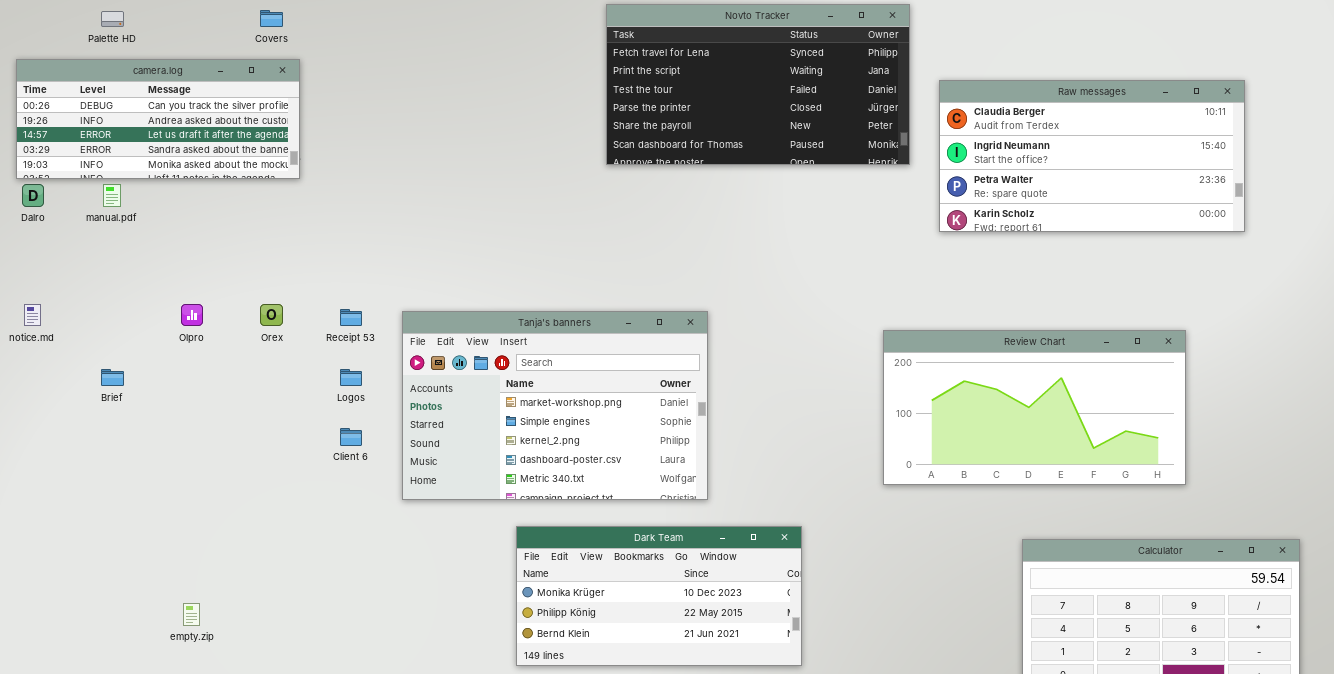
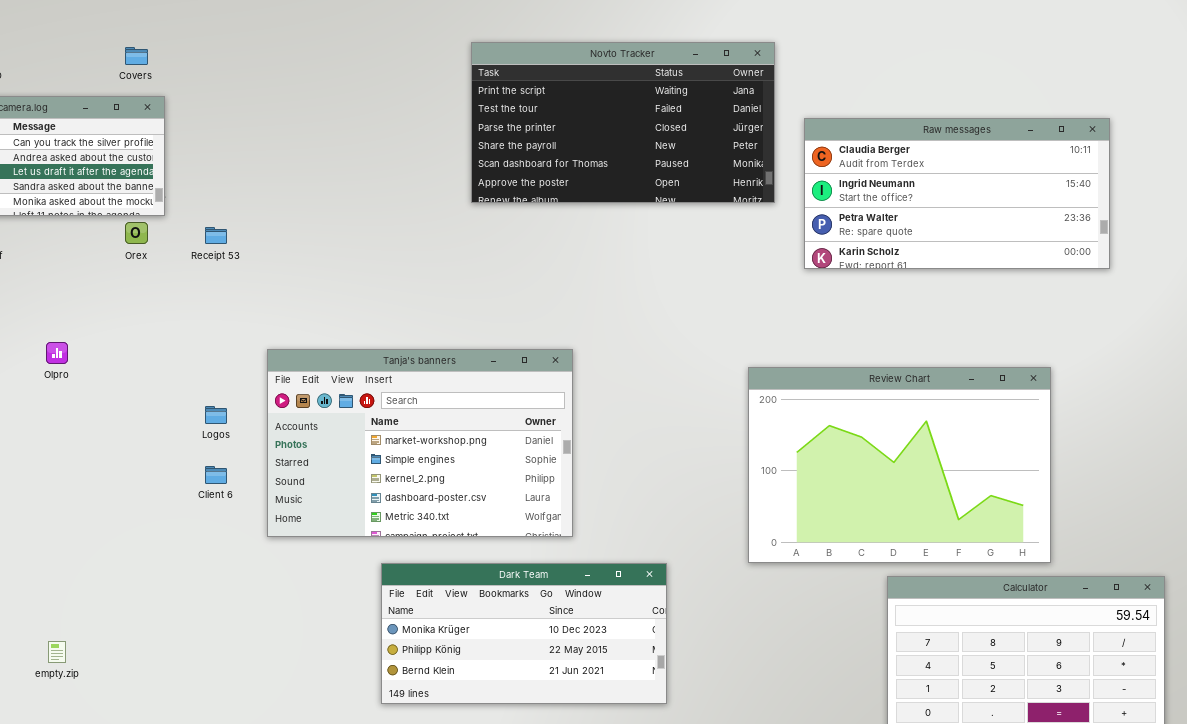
Novto Tracker: [606,4,910,165] -> [471,42,775,203], scrolled down 1 row
Orex: [260,304,283,326] -> [125,222,148,244], moved
Receipt 53: [340,309,362,326] -> [205,227,227,244], moved
Review Chart: [883,330,1186,485] -> [748,367,1051,563], resized

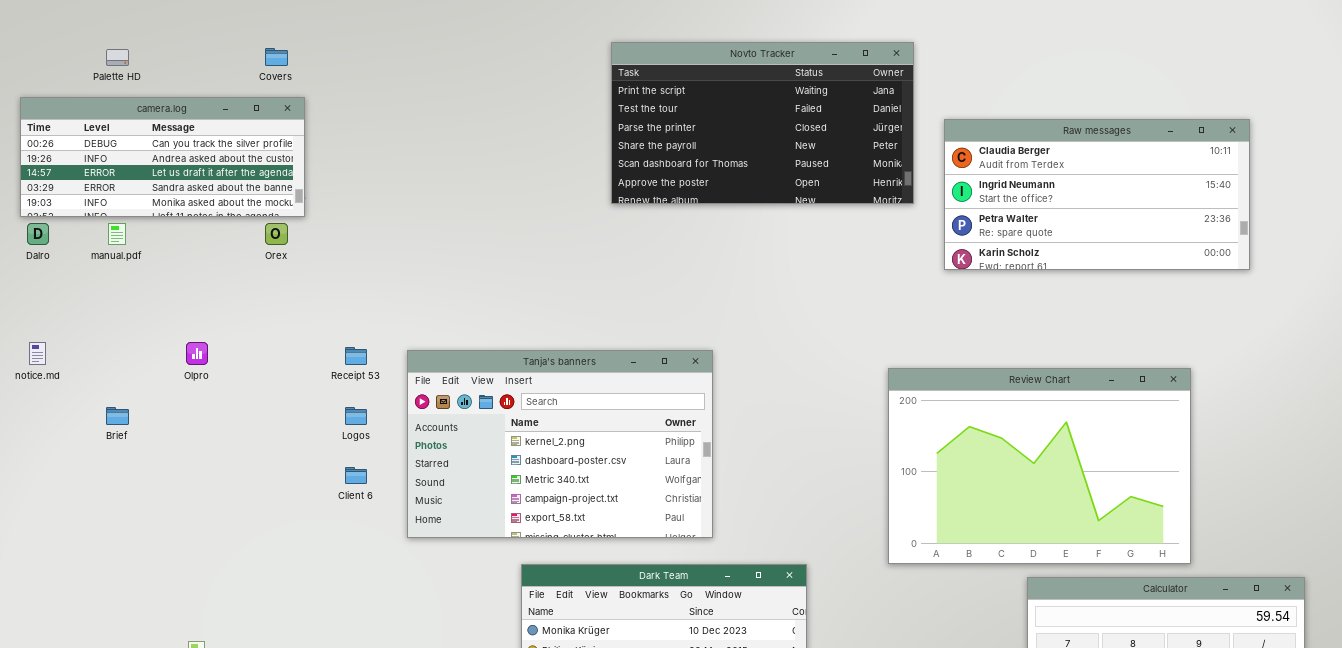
Receipt 53: [205,227,227,244] -> [345,347,367,365], moved
Tanja's banners: [267,349,573,537] -> [407,350,713,538], scrolled down 2 rows

